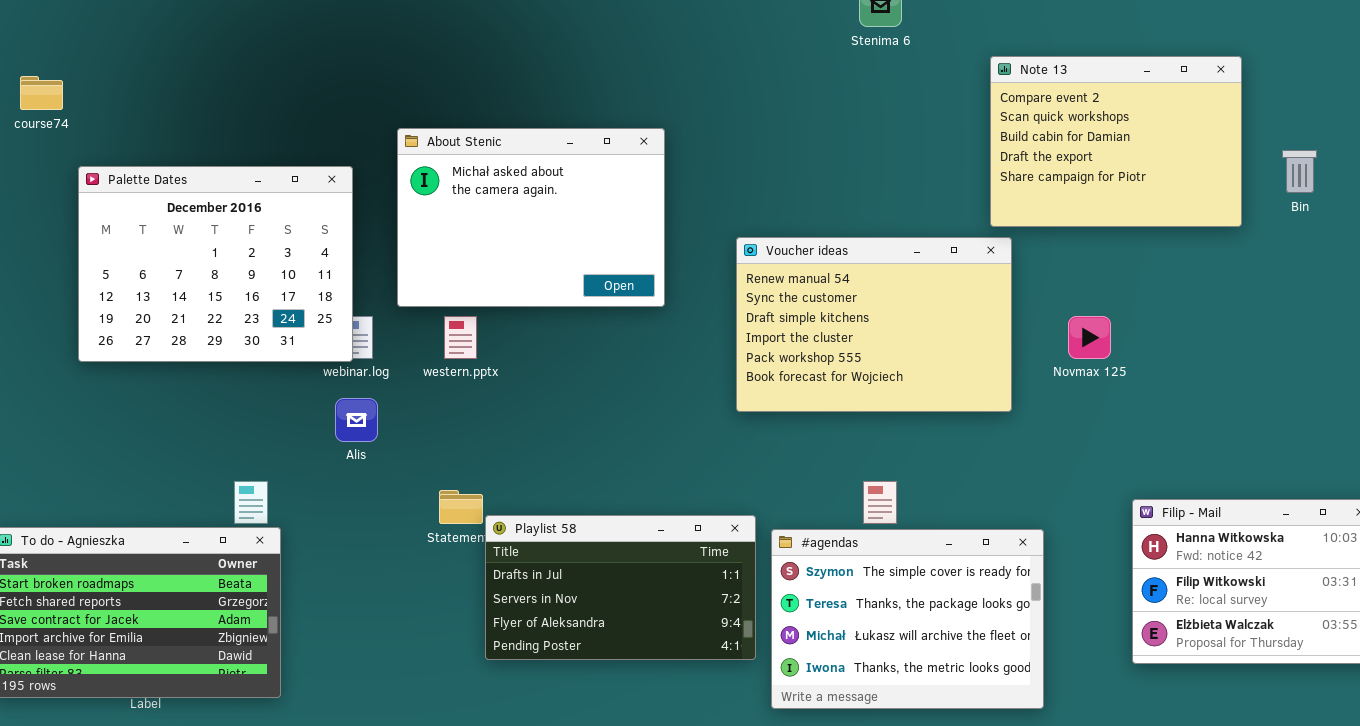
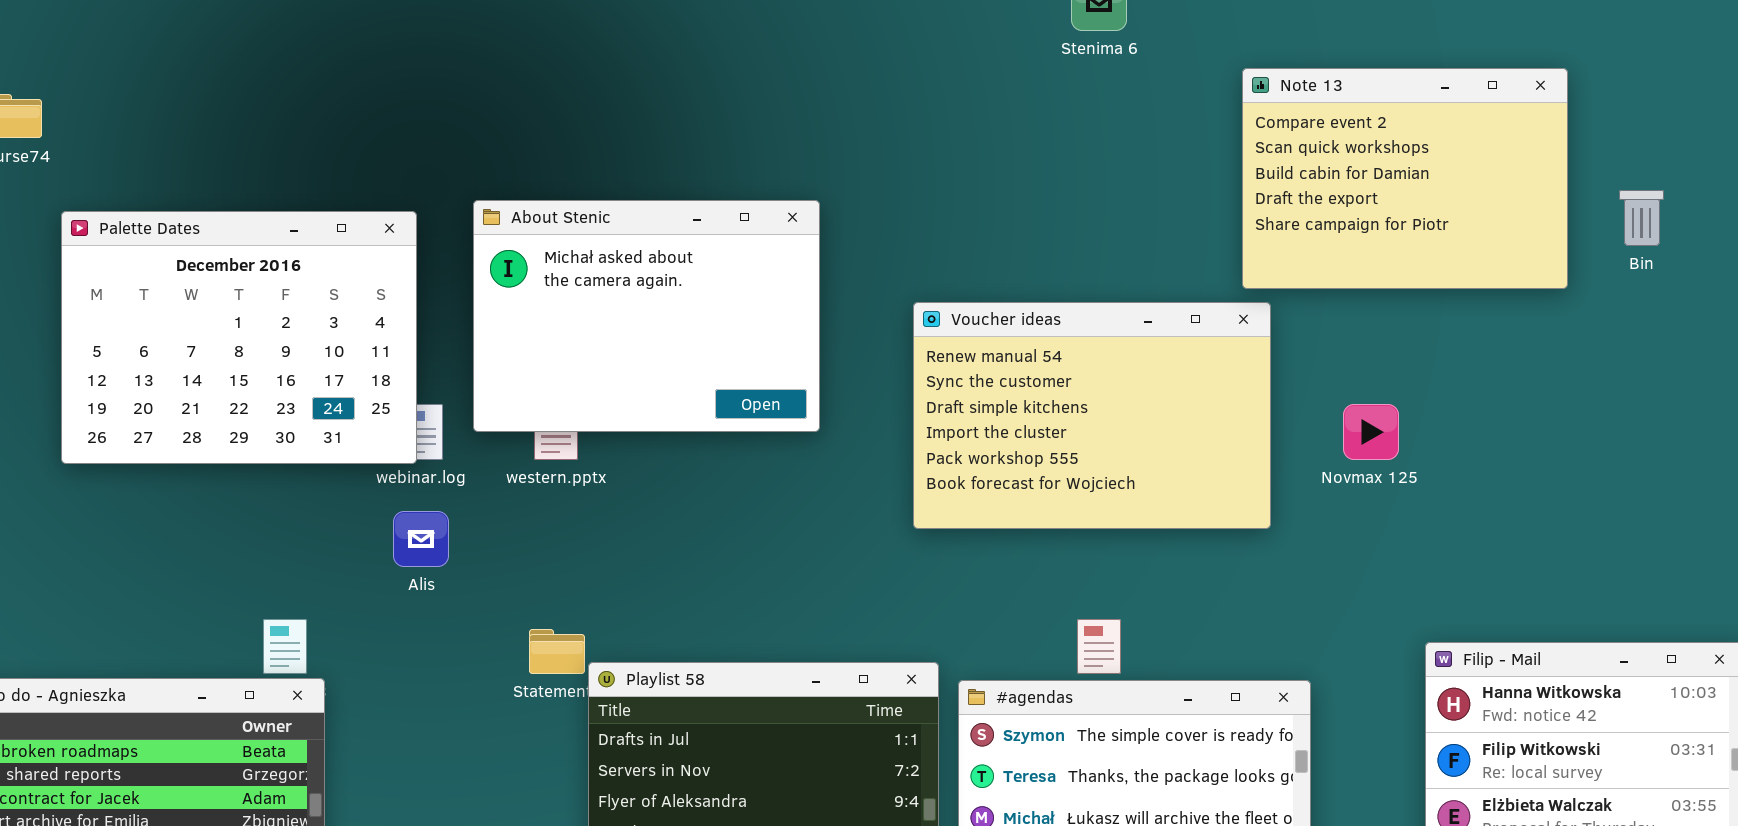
About Stenic: [397,128,665,307] -> [473,200,820,432], moved

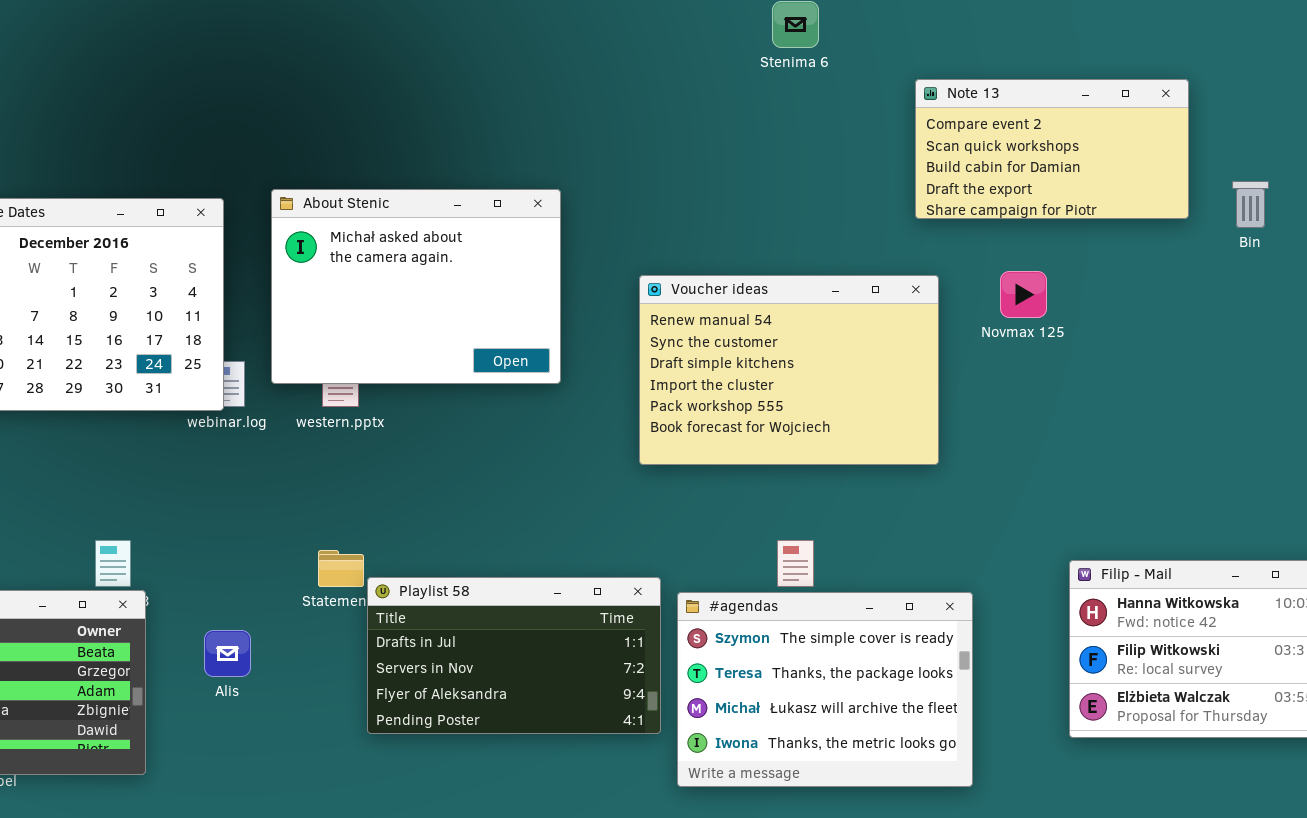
Note 13: [1242,68,1568,289] -> [915,79,1189,219], resized
Novmax 125: [1343,404,1399,460] -> [1000,271,1047,318], moved
Alis: [393,511,449,567] -> [204,630,251,677], moved

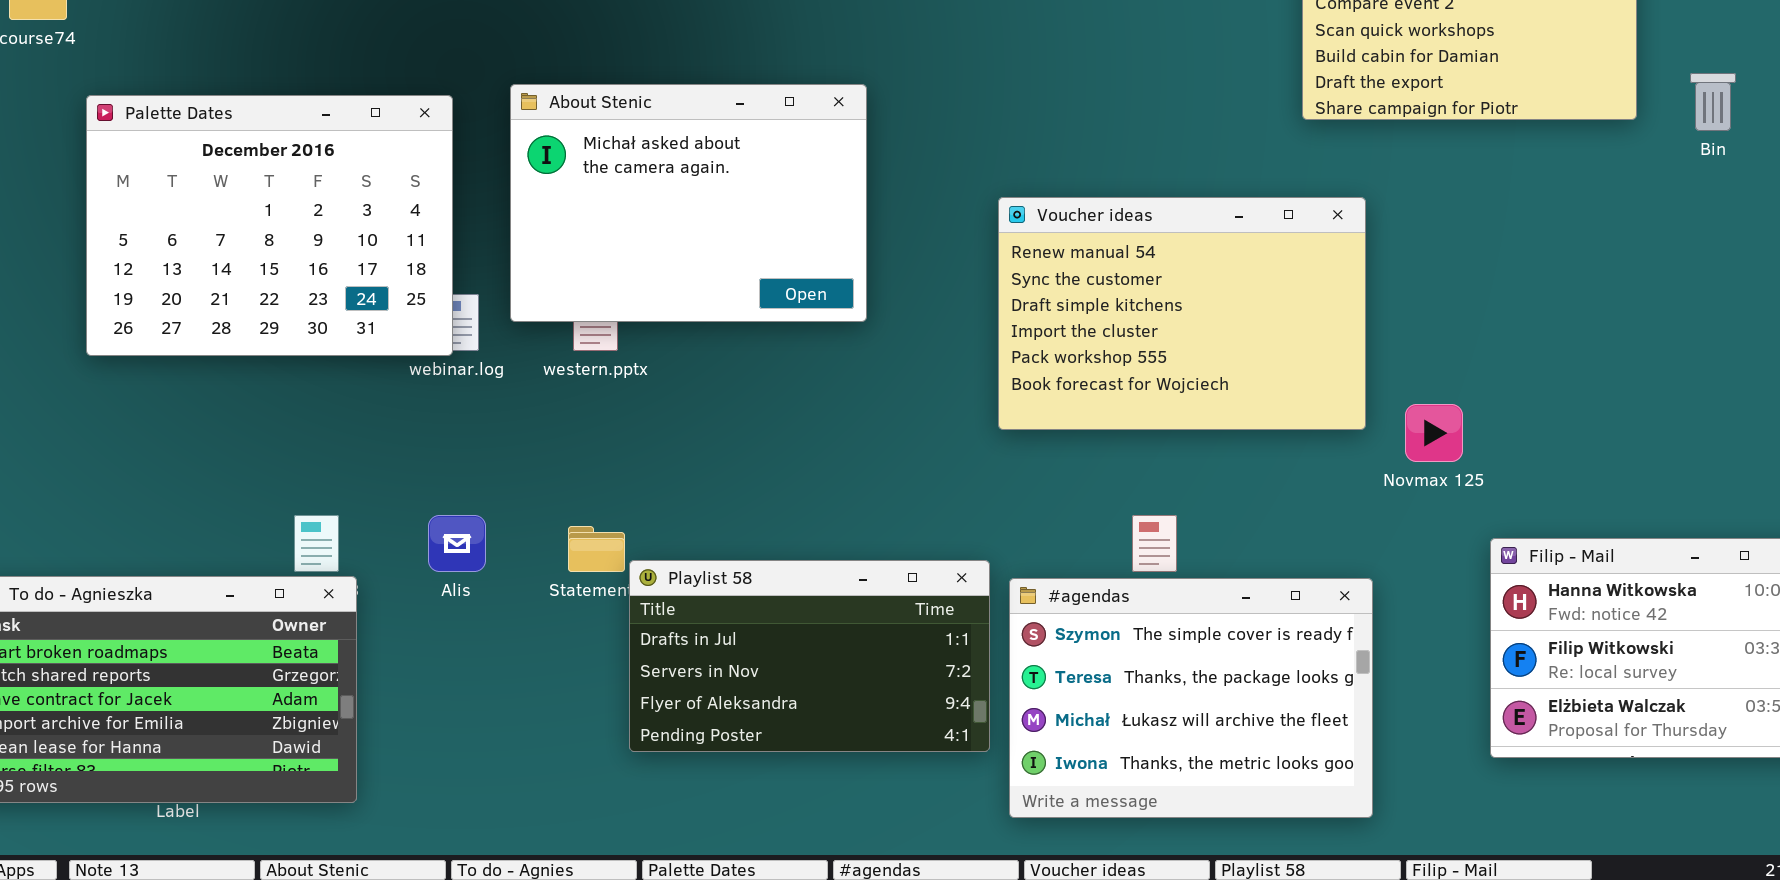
Novmax 125: [1000,271,1047,318] -> [1405,404,1463,462], moved
Voucher ideas: [639,275,939,465] -> [998,197,1366,430], moved
Alis: [204,630,251,677] -> [428,515,486,572], moved

